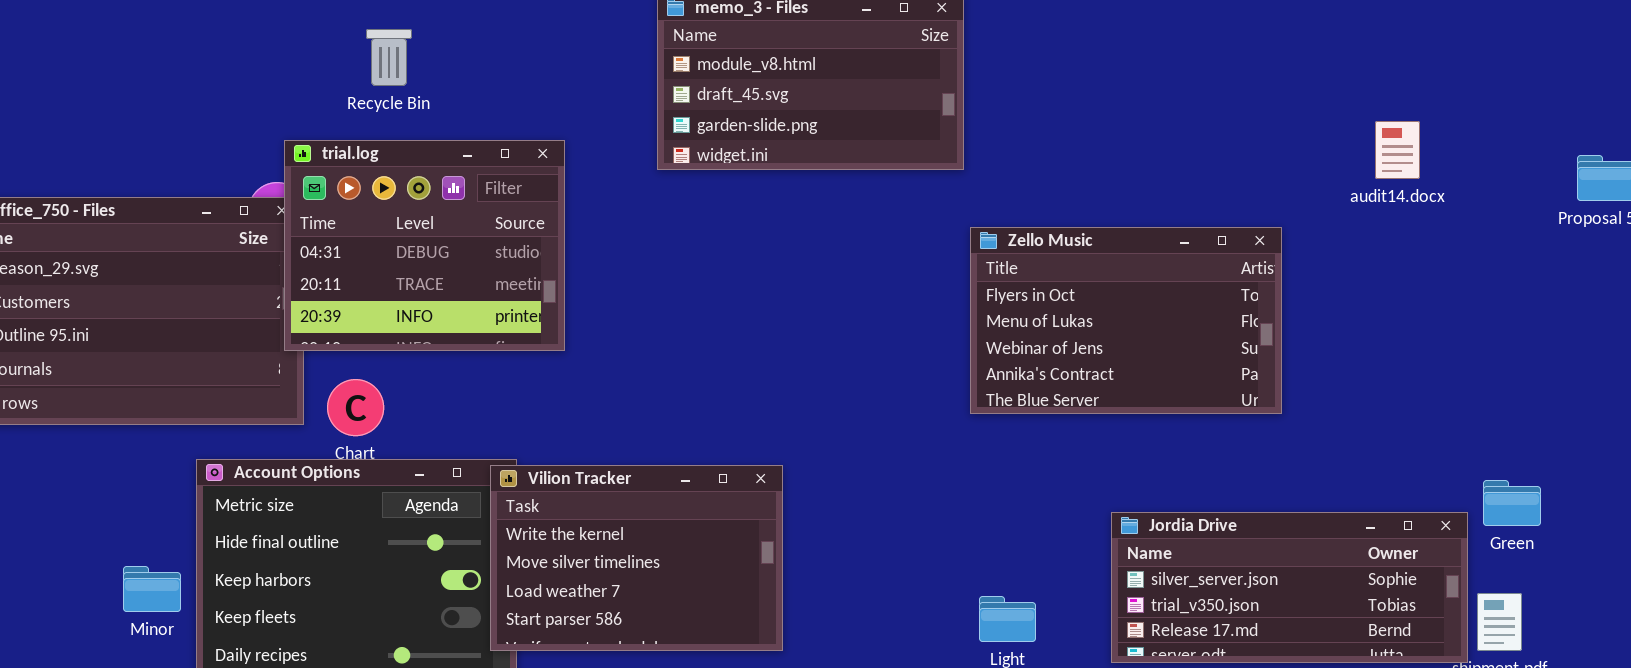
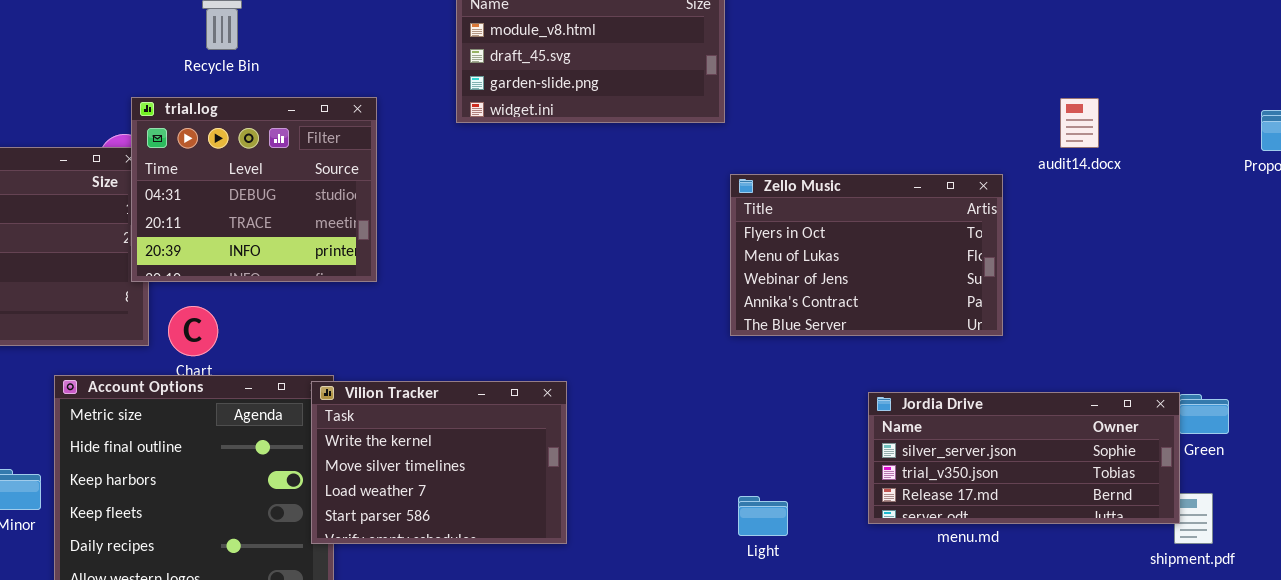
audit14.docx: [1375,121,1420,179] -> [1060,98,1099,148], moved
Jordia Drive: [1111,512,1468,663] -> [868,392,1180,524], moved

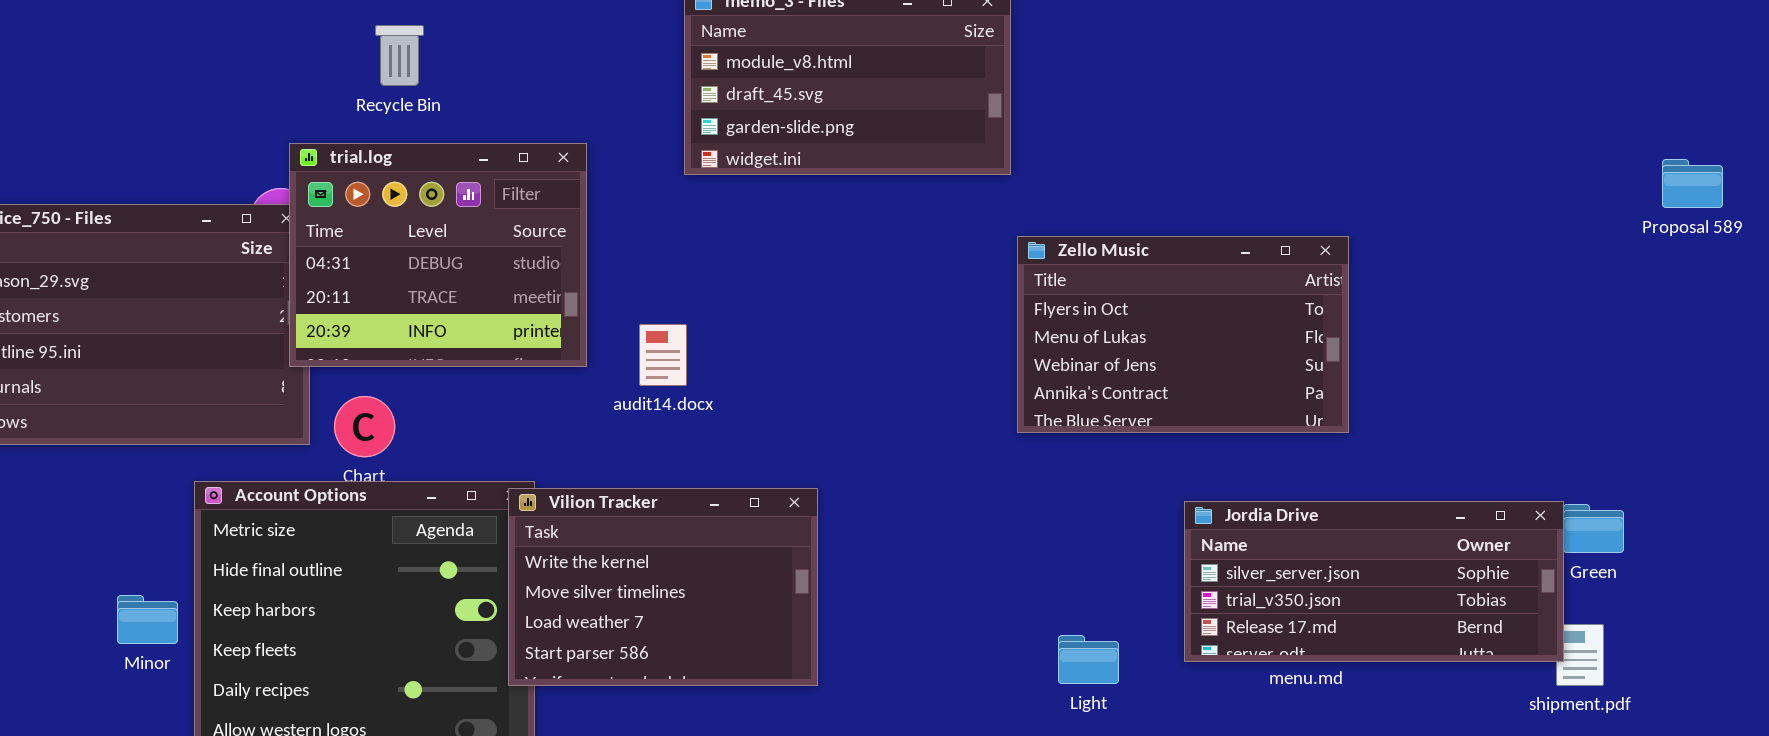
audit14.docx: [1060,98,1099,148] -> [639,324,687,386], moved
Light: [738,496,788,536] -> [1058,635,1119,684], moved

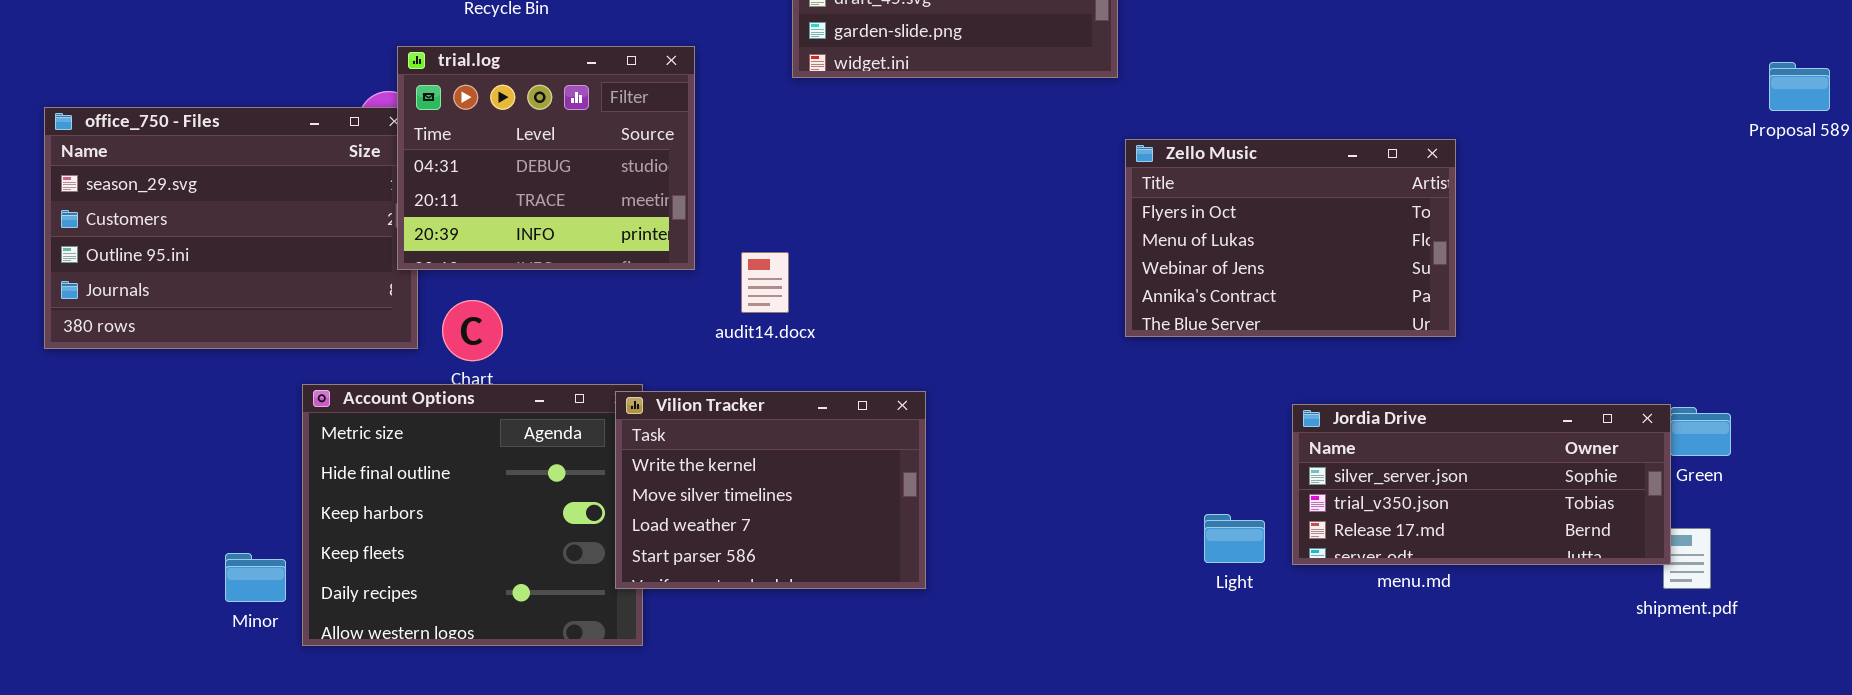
audit14.docx: [639,324,687,386] -> [741,252,789,313], moved
Minor: [117,595,178,644] -> [225,553,286,602], moved
Light: [1058,635,1119,684] -> [1204,514,1265,563], moved

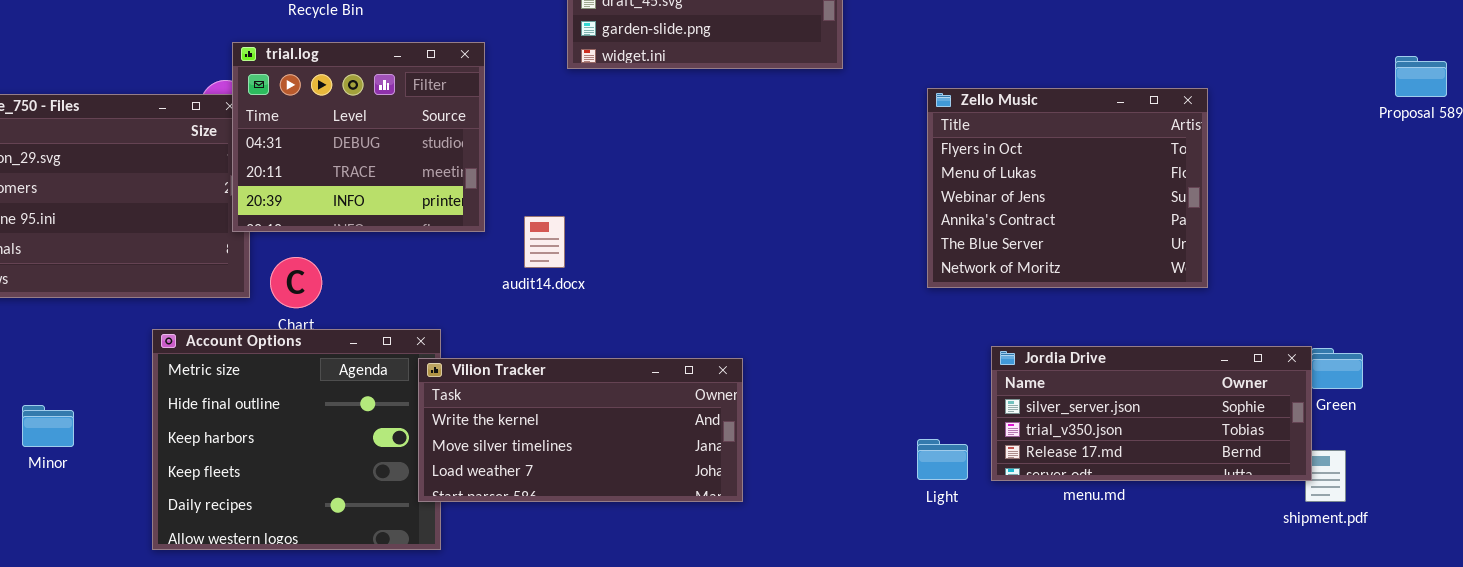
Zello Music: [1125,139,1456,337] -> [927,88,1208,288], moved, resized
Vilion Tracker: [615,391,926,589] -> [418,358,743,502], resized
Minor: [225,553,286,602] -> [22,405,74,447], moved

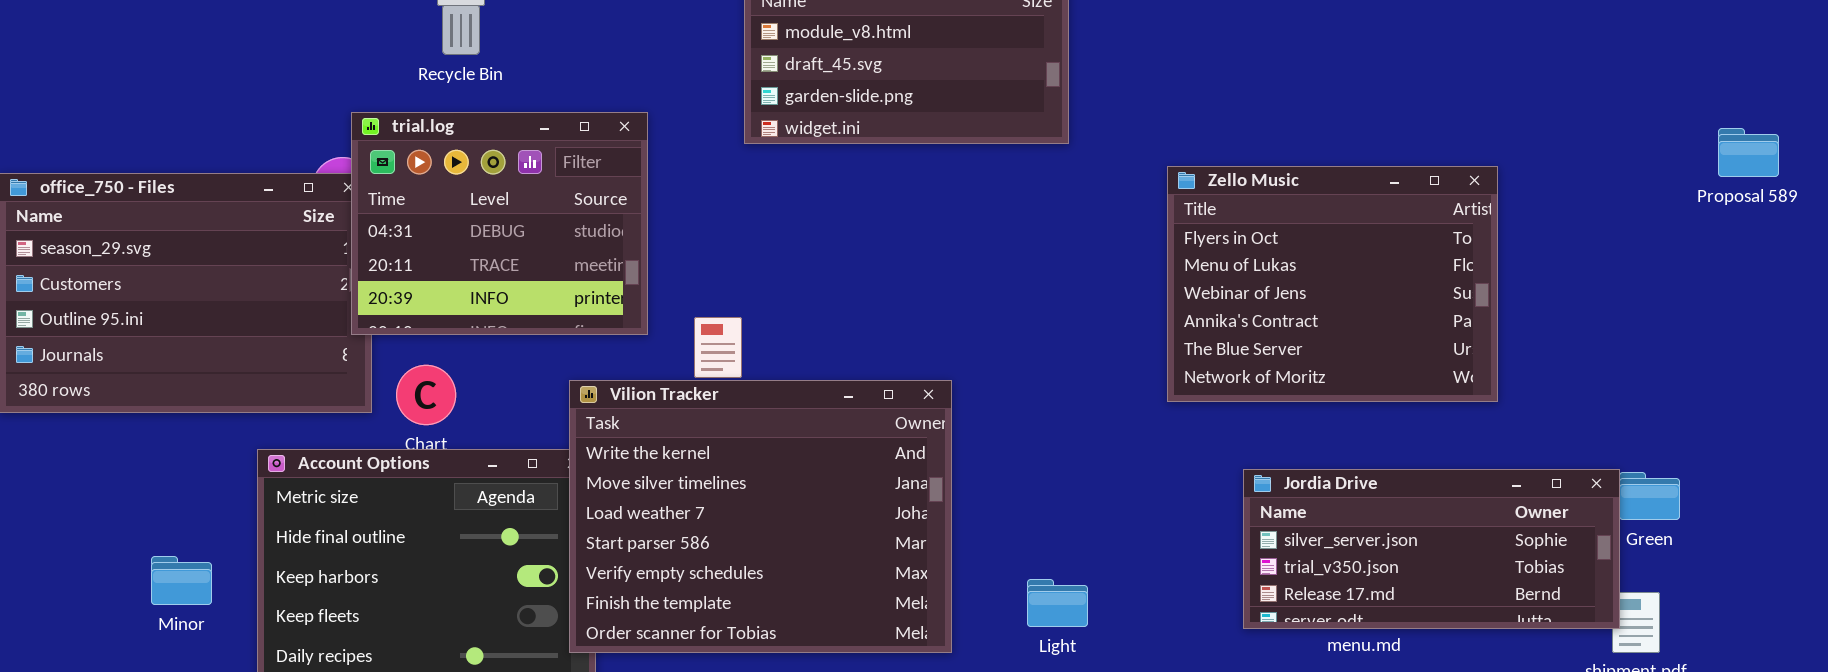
Vilion Tracker: [418,358,743,502] -> [569,380,952,653], resized
Minor: [22,405,74,447] -> [151,556,212,605], moved
Light: [917,439,968,480] -> [1027,579,1088,627], moved

